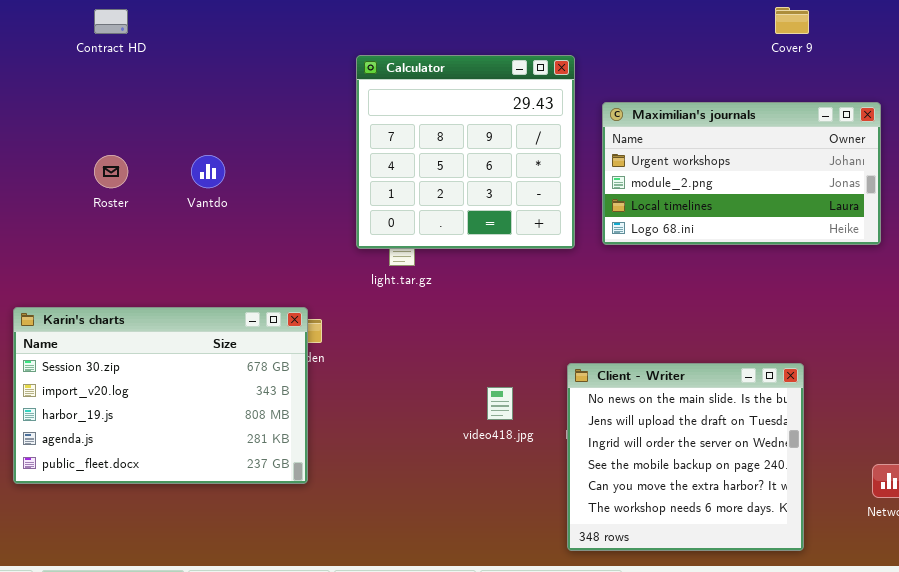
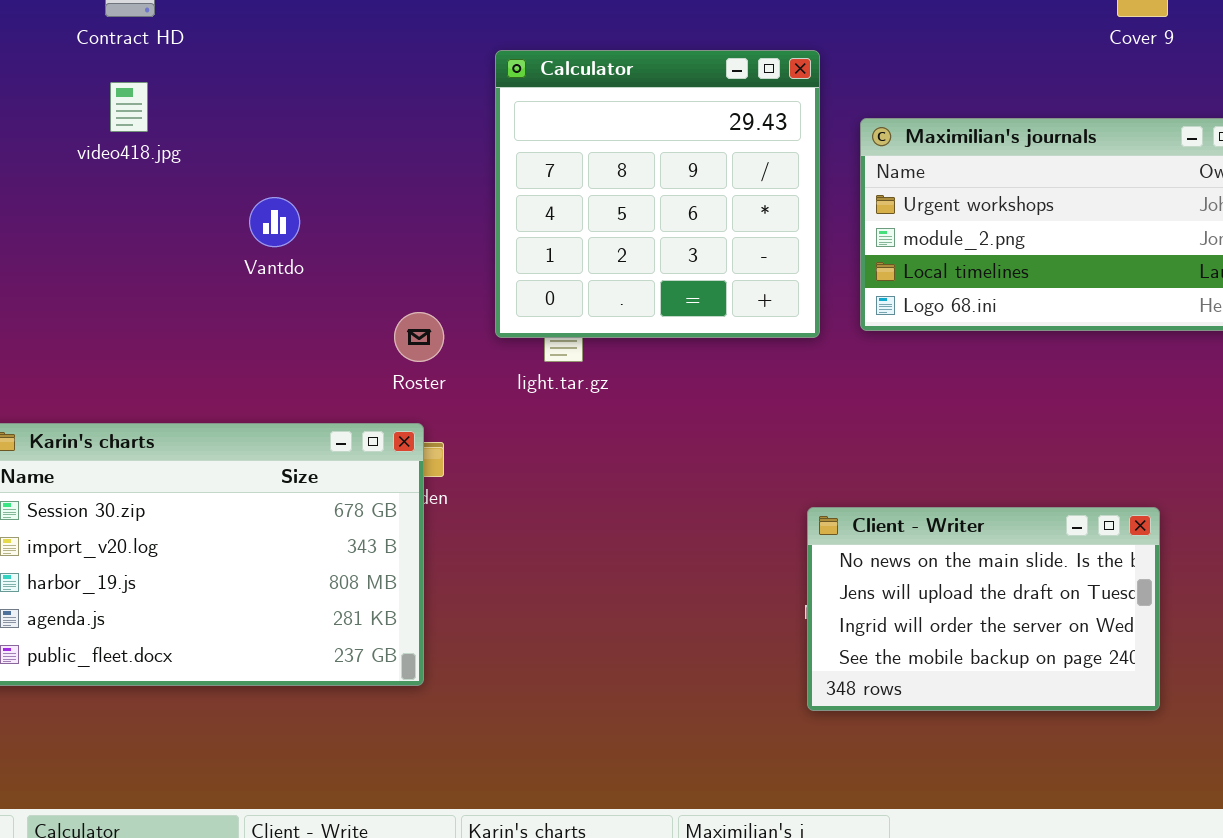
Roster: [94,155,128,188] -> [394,312,444,362], moved
Client - Writer: [567,363,804,551] -> [807,507,1160,711], resized
video418.jpg: [487,387,513,420] -> [110,82,148,132], moved

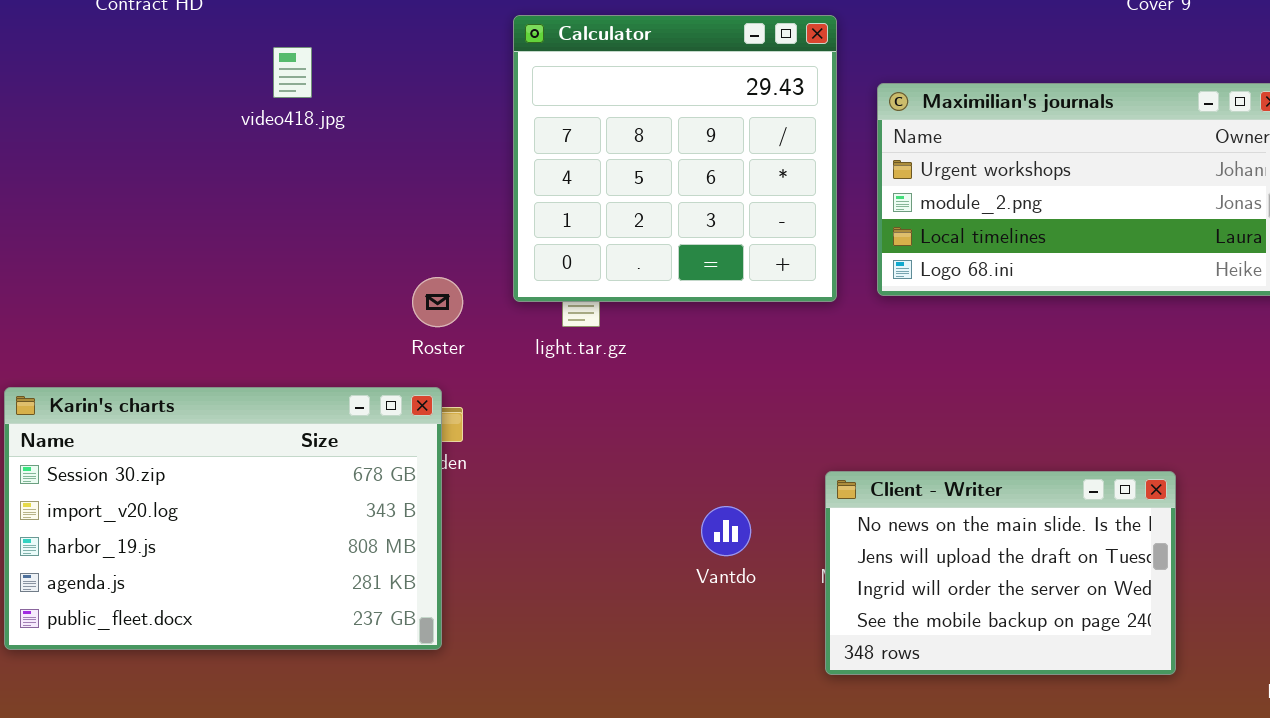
video418.jpg: [110,82,148,132] -> [273,47,312,98], moved
Vantdo: [249,197,300,247] -> [701,506,751,556], moved

